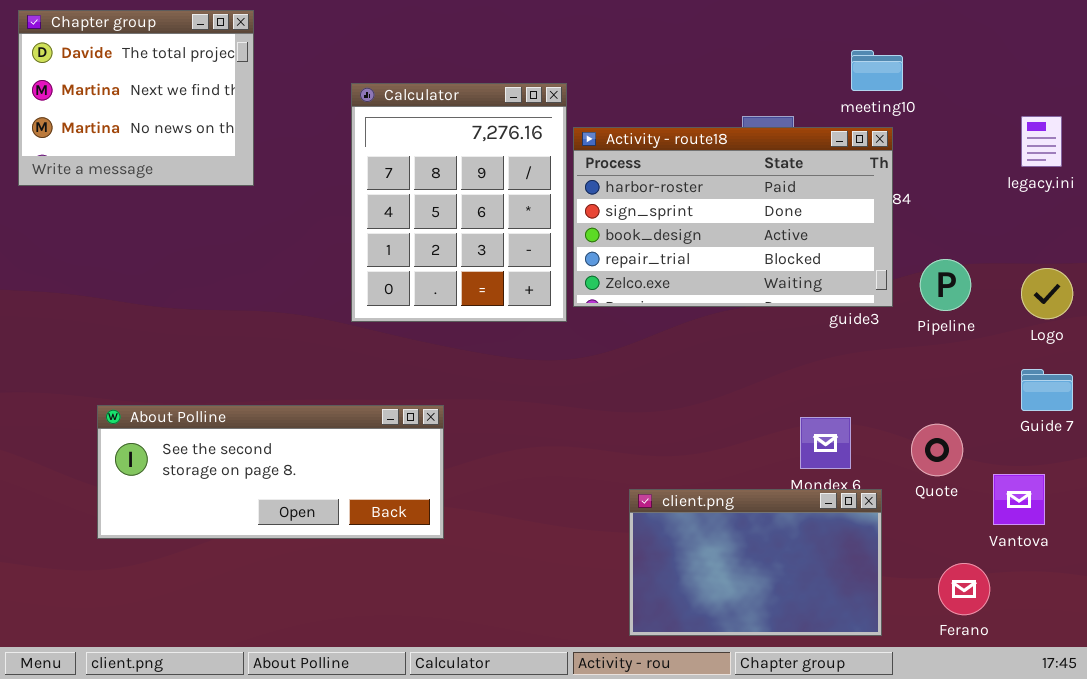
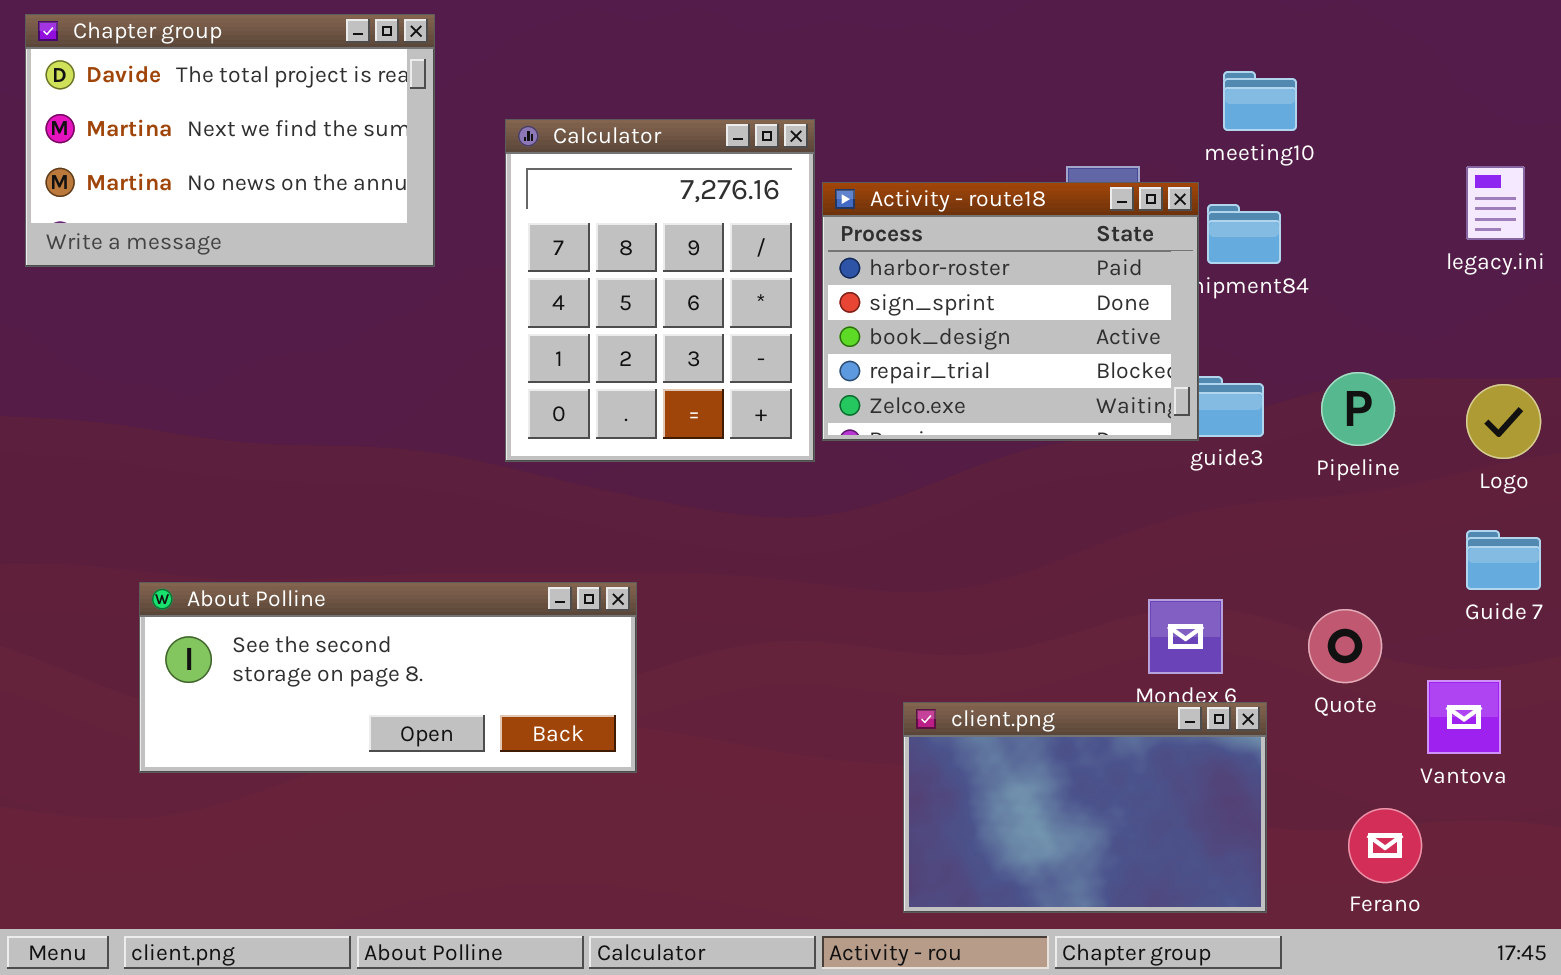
Chapter group: [18,10,254,186] -> [25,14,435,267], resized
Activity - route18: [573,127,893,307] -> [822,182,1199,441], resized

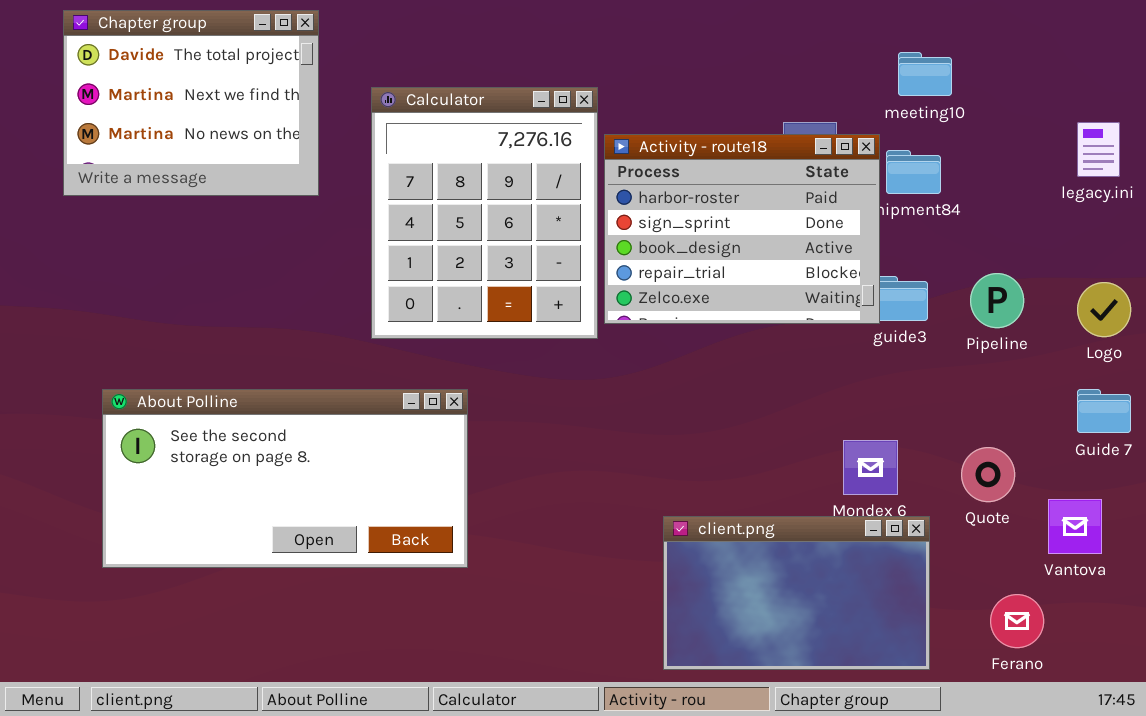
Chapter group: [25,14,435,267] -> [63,10,319,196], resized
About Polline: [139,582,637,773] -> [102,389,468,568], resized

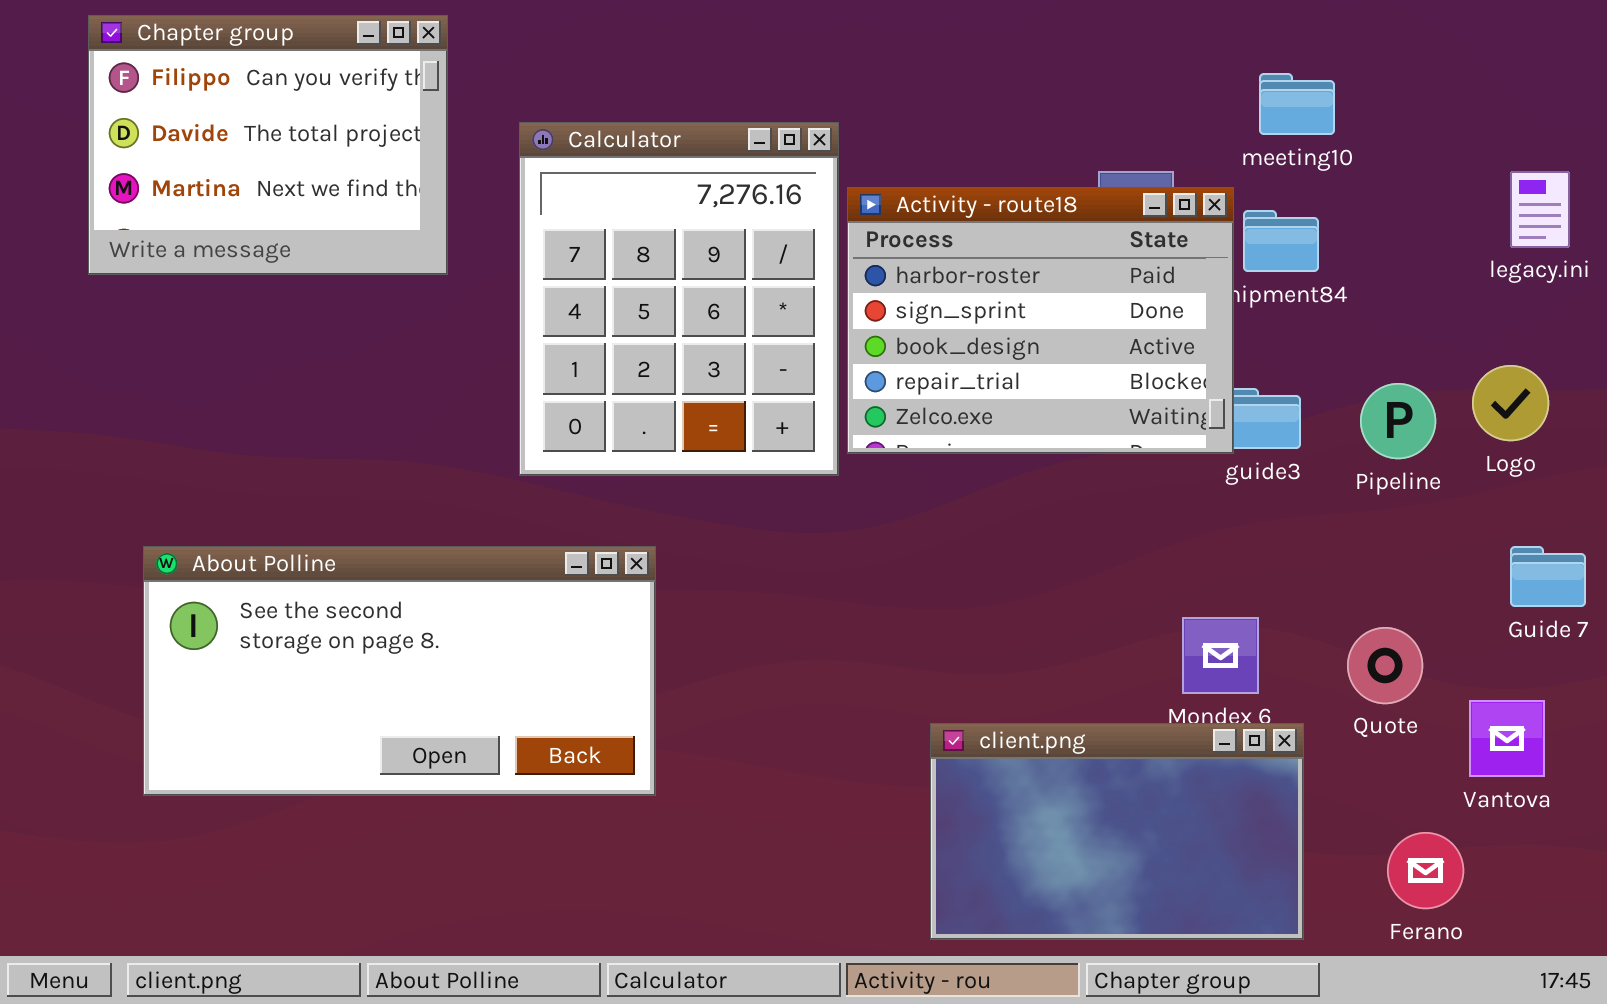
Chapter group: [63,10,319,196] -> [88,15,448,275], scrolled up 1 row
Logo: [1077,282,1131,337] -> [1472,365,1549,441], moved

